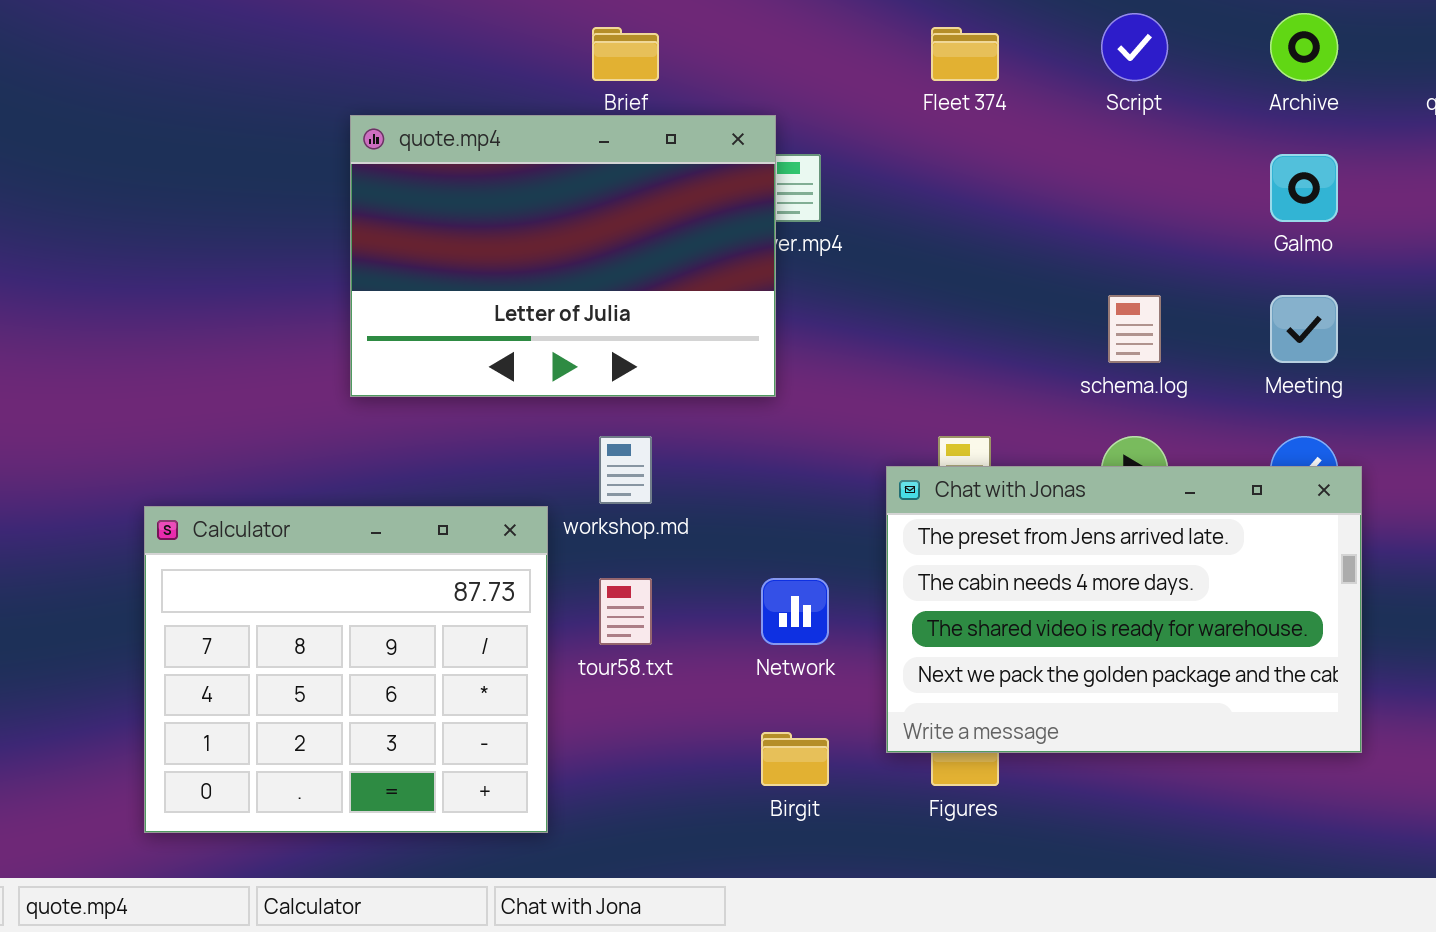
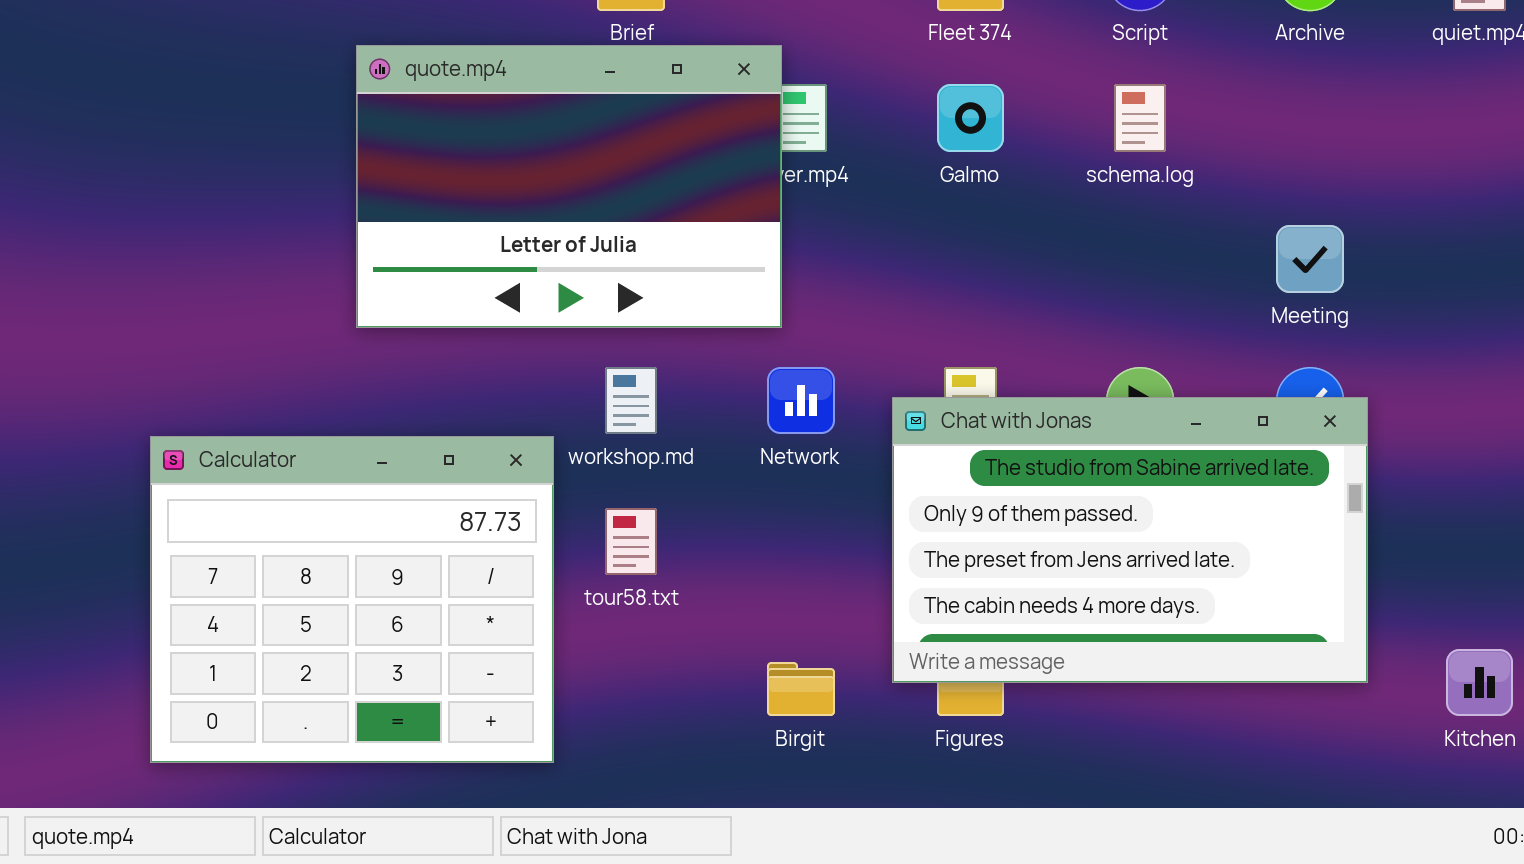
Galmo: [1270,154,1338,222] -> [937,84,1004,152], moved
schema.log: [1108,295,1161,363] -> [1114,84,1166,152], moved
Chat with Jonas: [886,466,1362,753] -> [892,397,1368,683], scrolled up 2 rows
Network: [761,578,829,645] -> [767,367,835,434], moved

